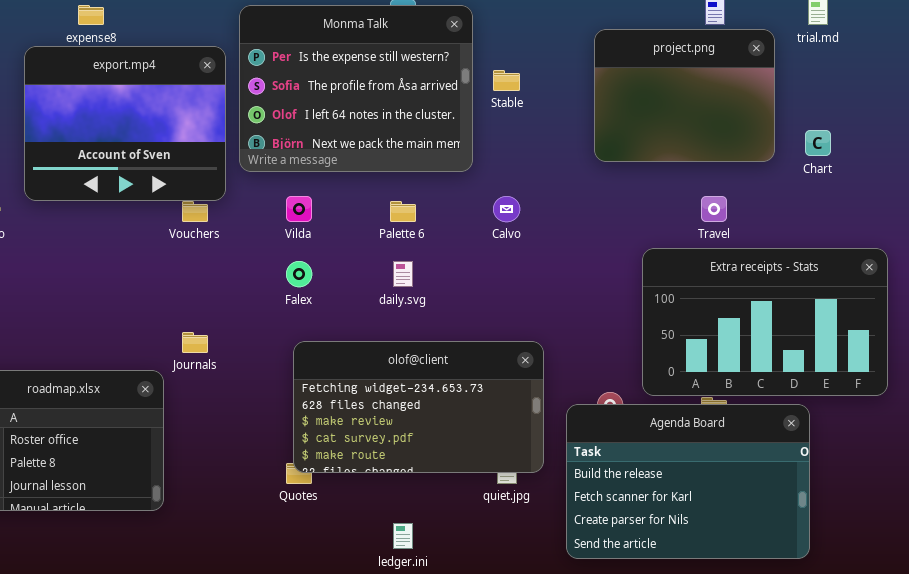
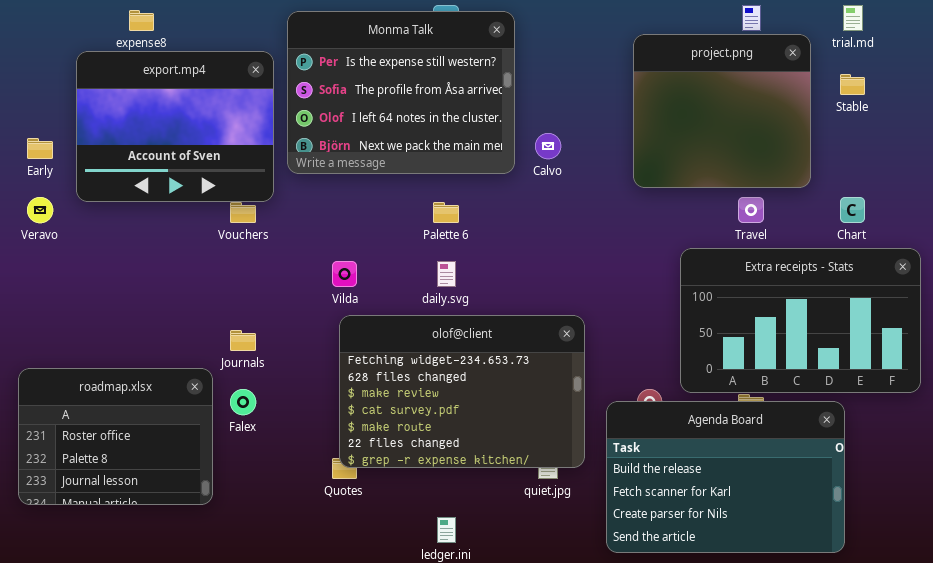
project.png: [594,29,775,162] -> [633,34,811,188], resized
Stable: [493,70,520,91] -> [840,74,865,95], moved
Chart: [805,130,831,156] -> [840,197,865,223], moved
Vilda: [286,196,312,222] -> [332,261,357,287], moved
Calvo: [493,196,520,222] -> [535,133,561,159], moved
Falex: [286,261,312,287] -> [230,389,256,415], moved
olof@client: [293,341,544,473] -> [339,315,585,468], resized

